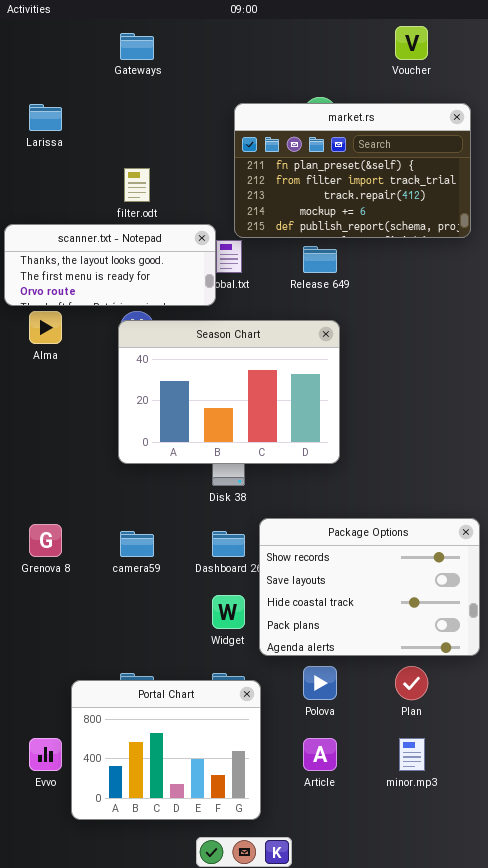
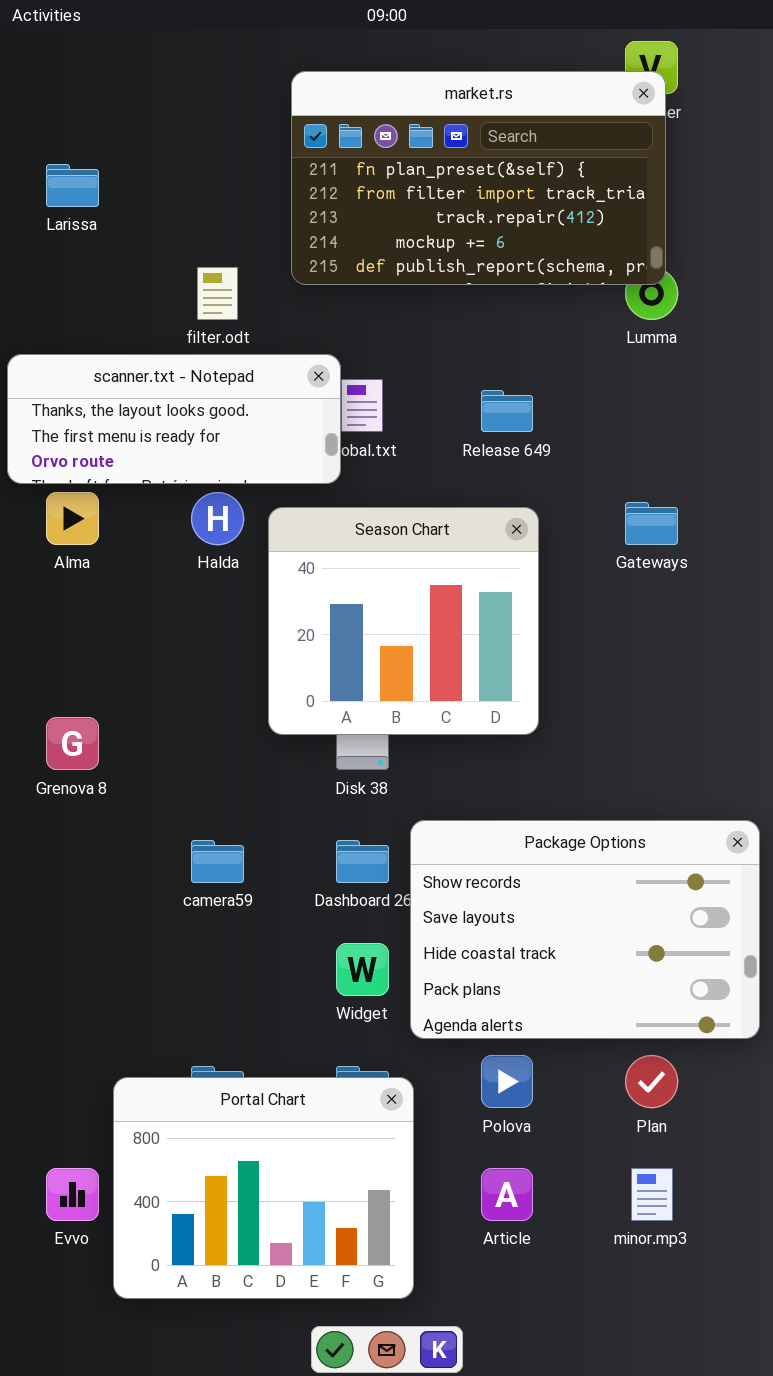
Gateways: [120,33,154,60] -> [625,502,678,545], moved
market.rs: [234,103,471,238] -> [291,71,666,285], moved
Season Chart: [118,320,340,464] -> [268,507,539,735], resized
Grenova 8: [29,524,62,557] -> [46,717,99,770], moved

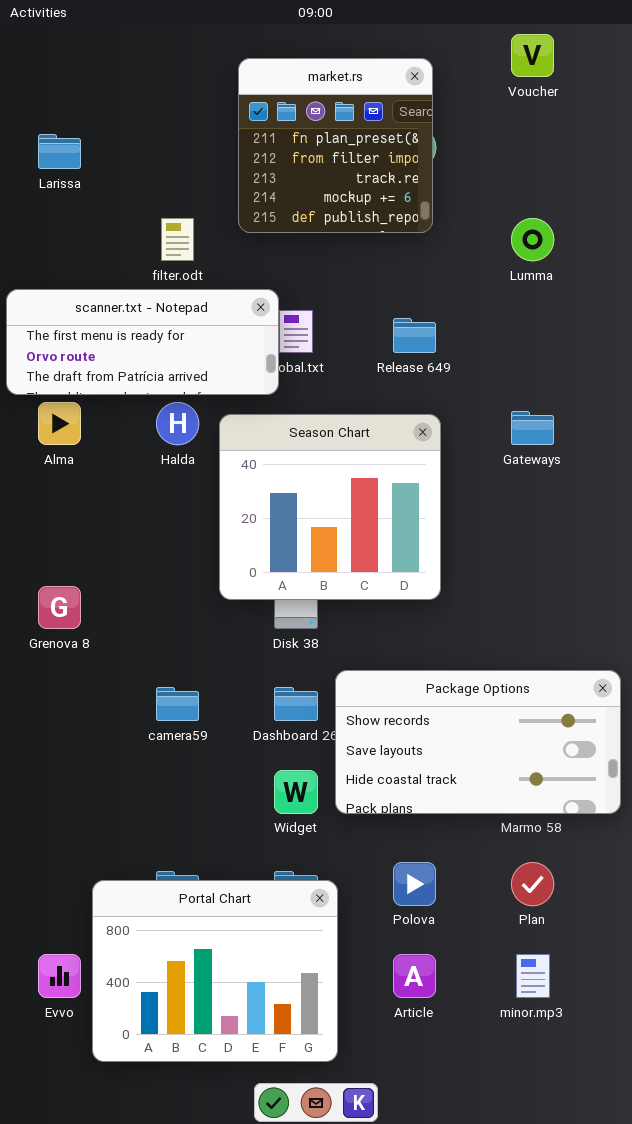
market.rs: [291,71,666,285] -> [238,58,433,233], resized
scanner.txt - Notepad: [7,354,341,484] -> [6,289,279,395], scrolled down 1 row
Package Options: [410,820,760,1039] -> [335,670,621,814], resized

